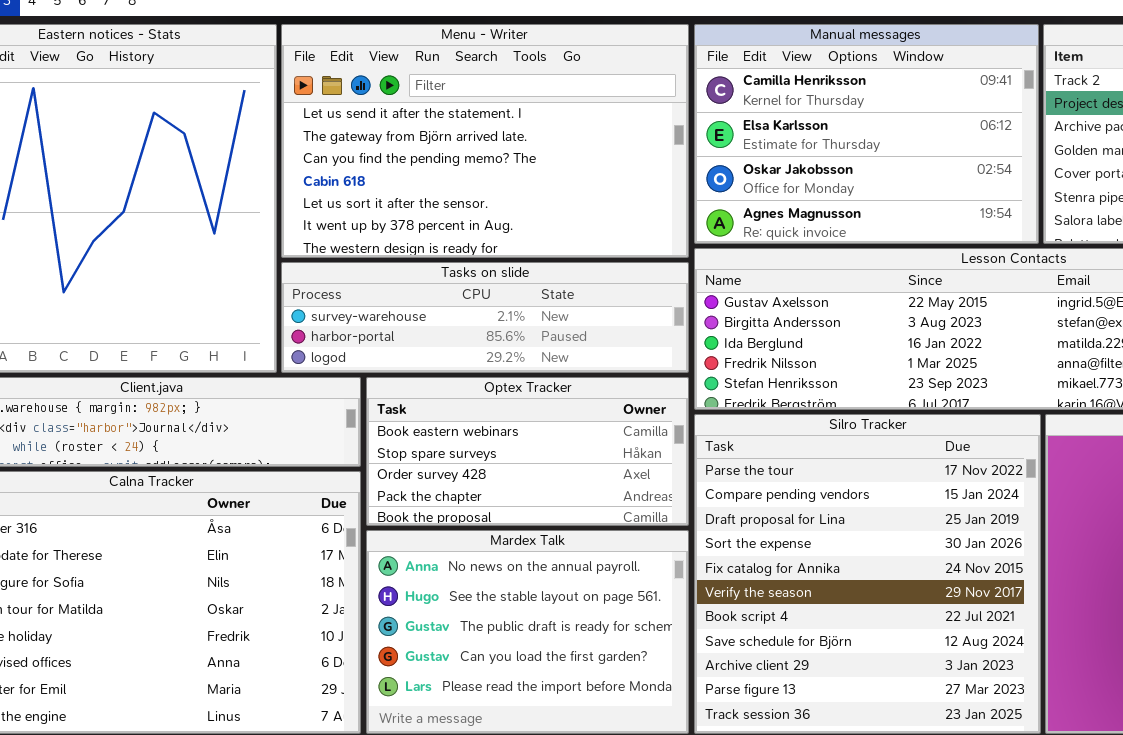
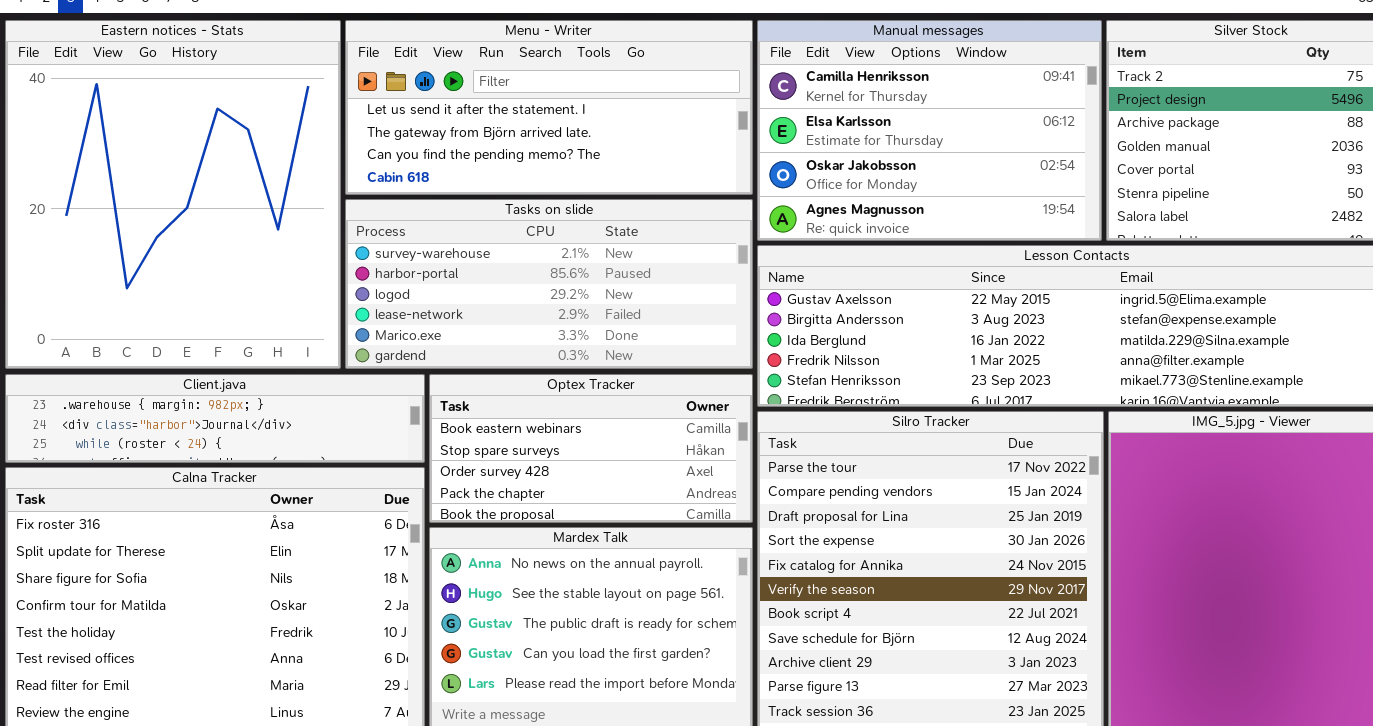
Menu - Writer: [281,24,689,258] -> [345,20,753,195], resized
Tasks on slide: [281,262,689,373] -> [345,199,753,369], resized

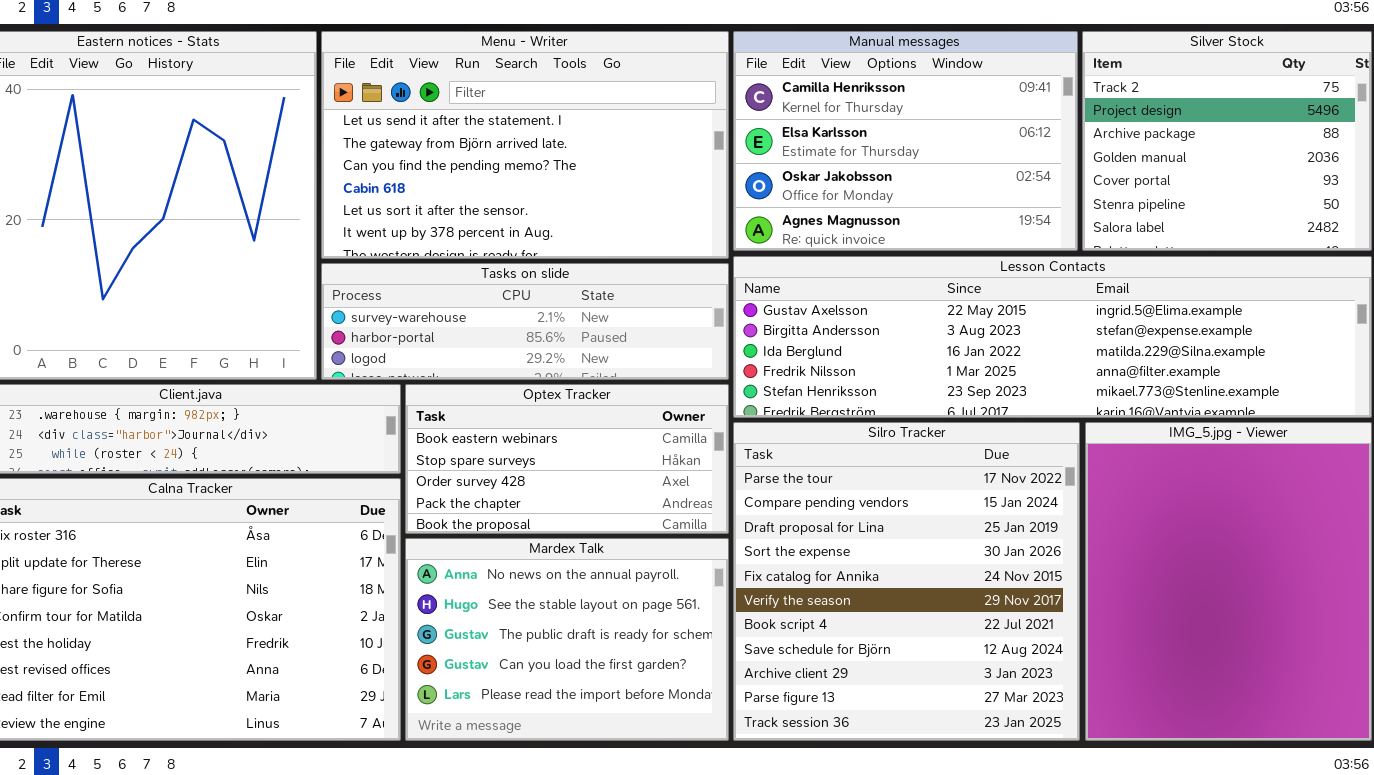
Menu - Writer: [345,20,753,195] -> [321,31,729,259], resized
Tasks on slide: [345,199,753,369] -> [321,263,729,380], resized

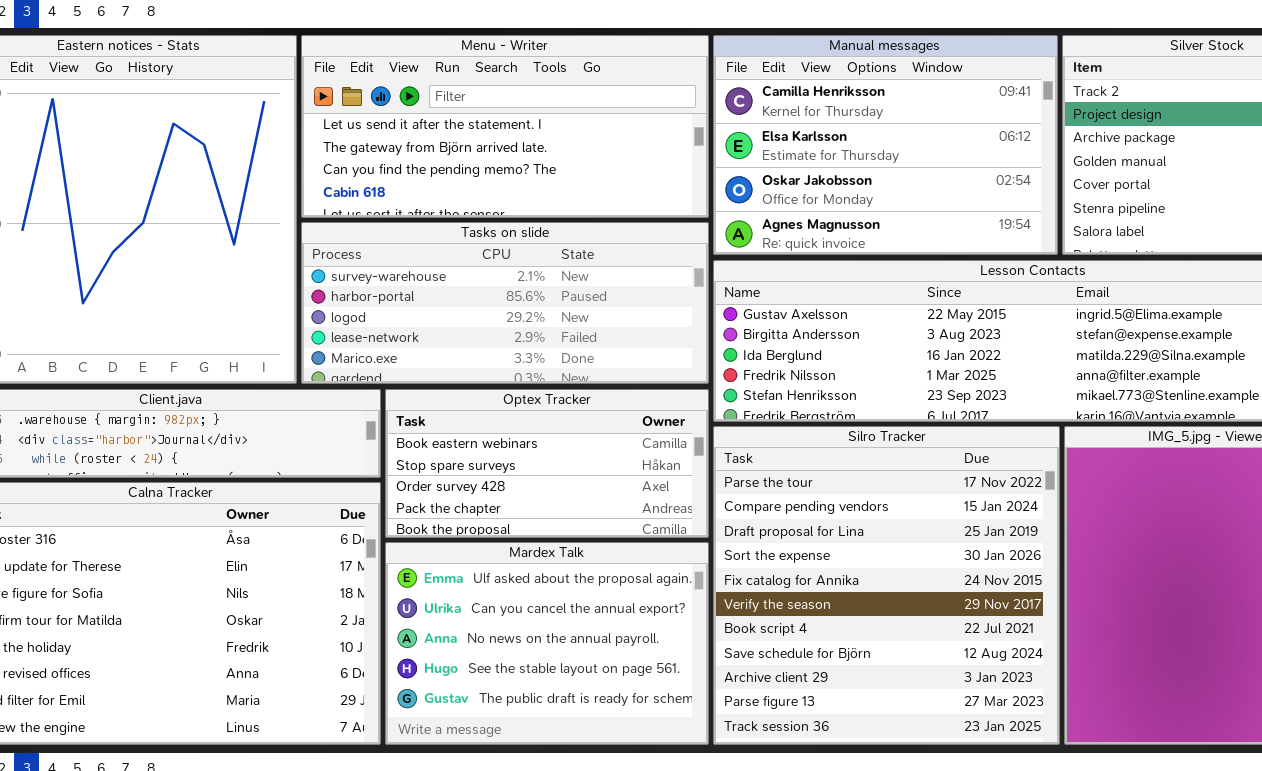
Menu - Writer: [321,31,729,259] -> [301,35,709,218], resized
Tasks on slide: [321,263,729,380] -> [301,222,709,384], resized
Mardex Talk: [405,538,729,741] -> [385,542,709,745], scrolled up 2 rows

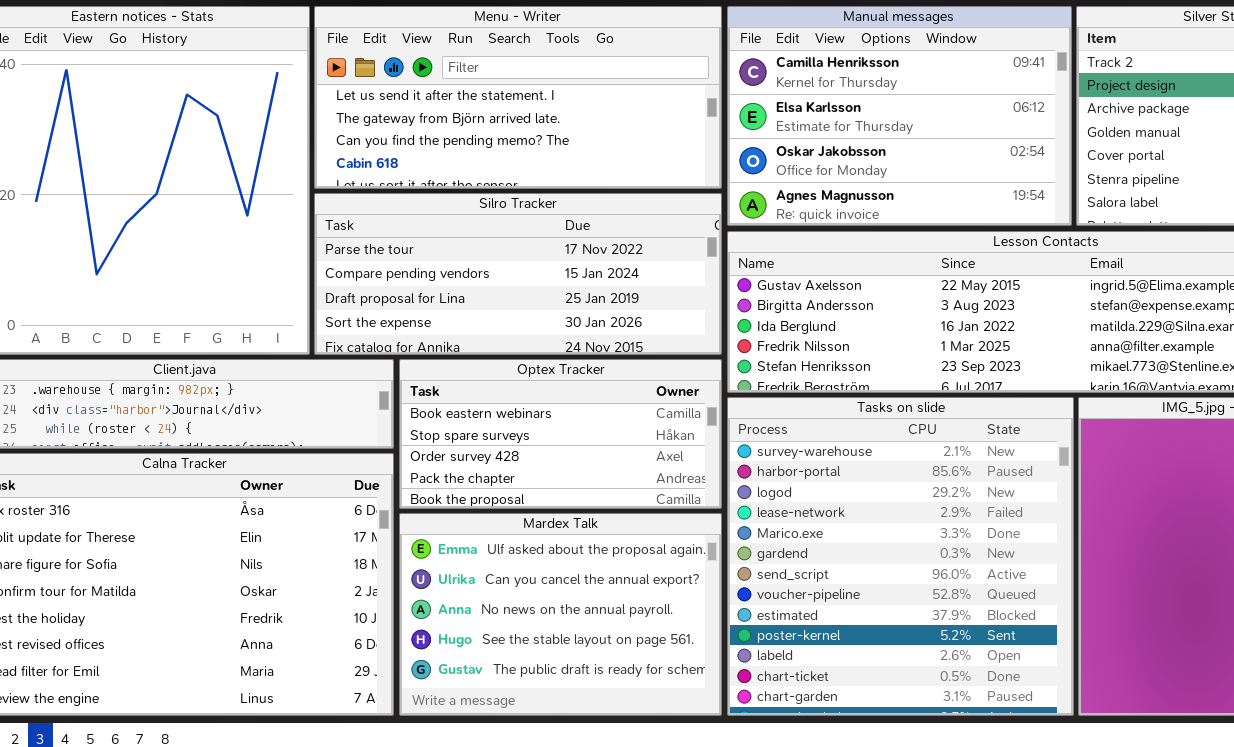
Tasks on slide: [301,222,709,384] -> [727,397,1074,716], moved, resized
Silro Tracker: [713,426,1060,745] -> [314,193,722,355], moved, resized

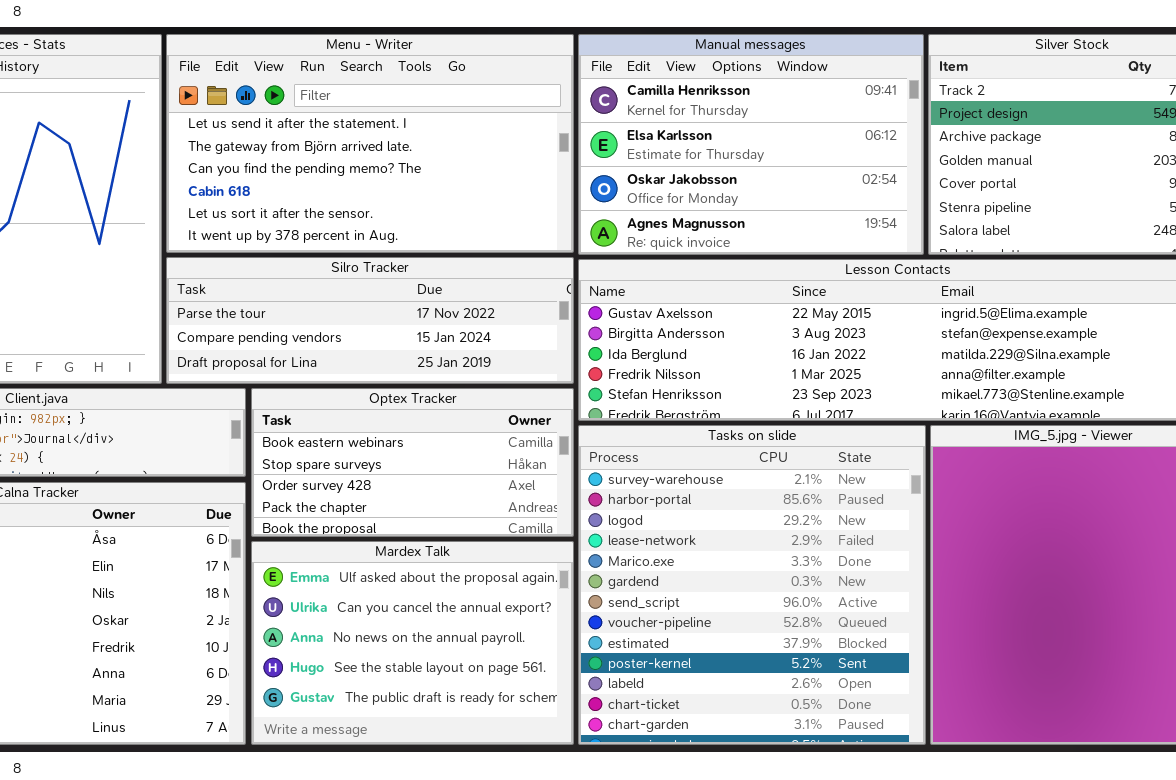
Menu - Writer: [314,6,722,189] -> [166,34,574,253], resized
Silro Tracker: [314,193,722,355] -> [166,257,574,384], resized

